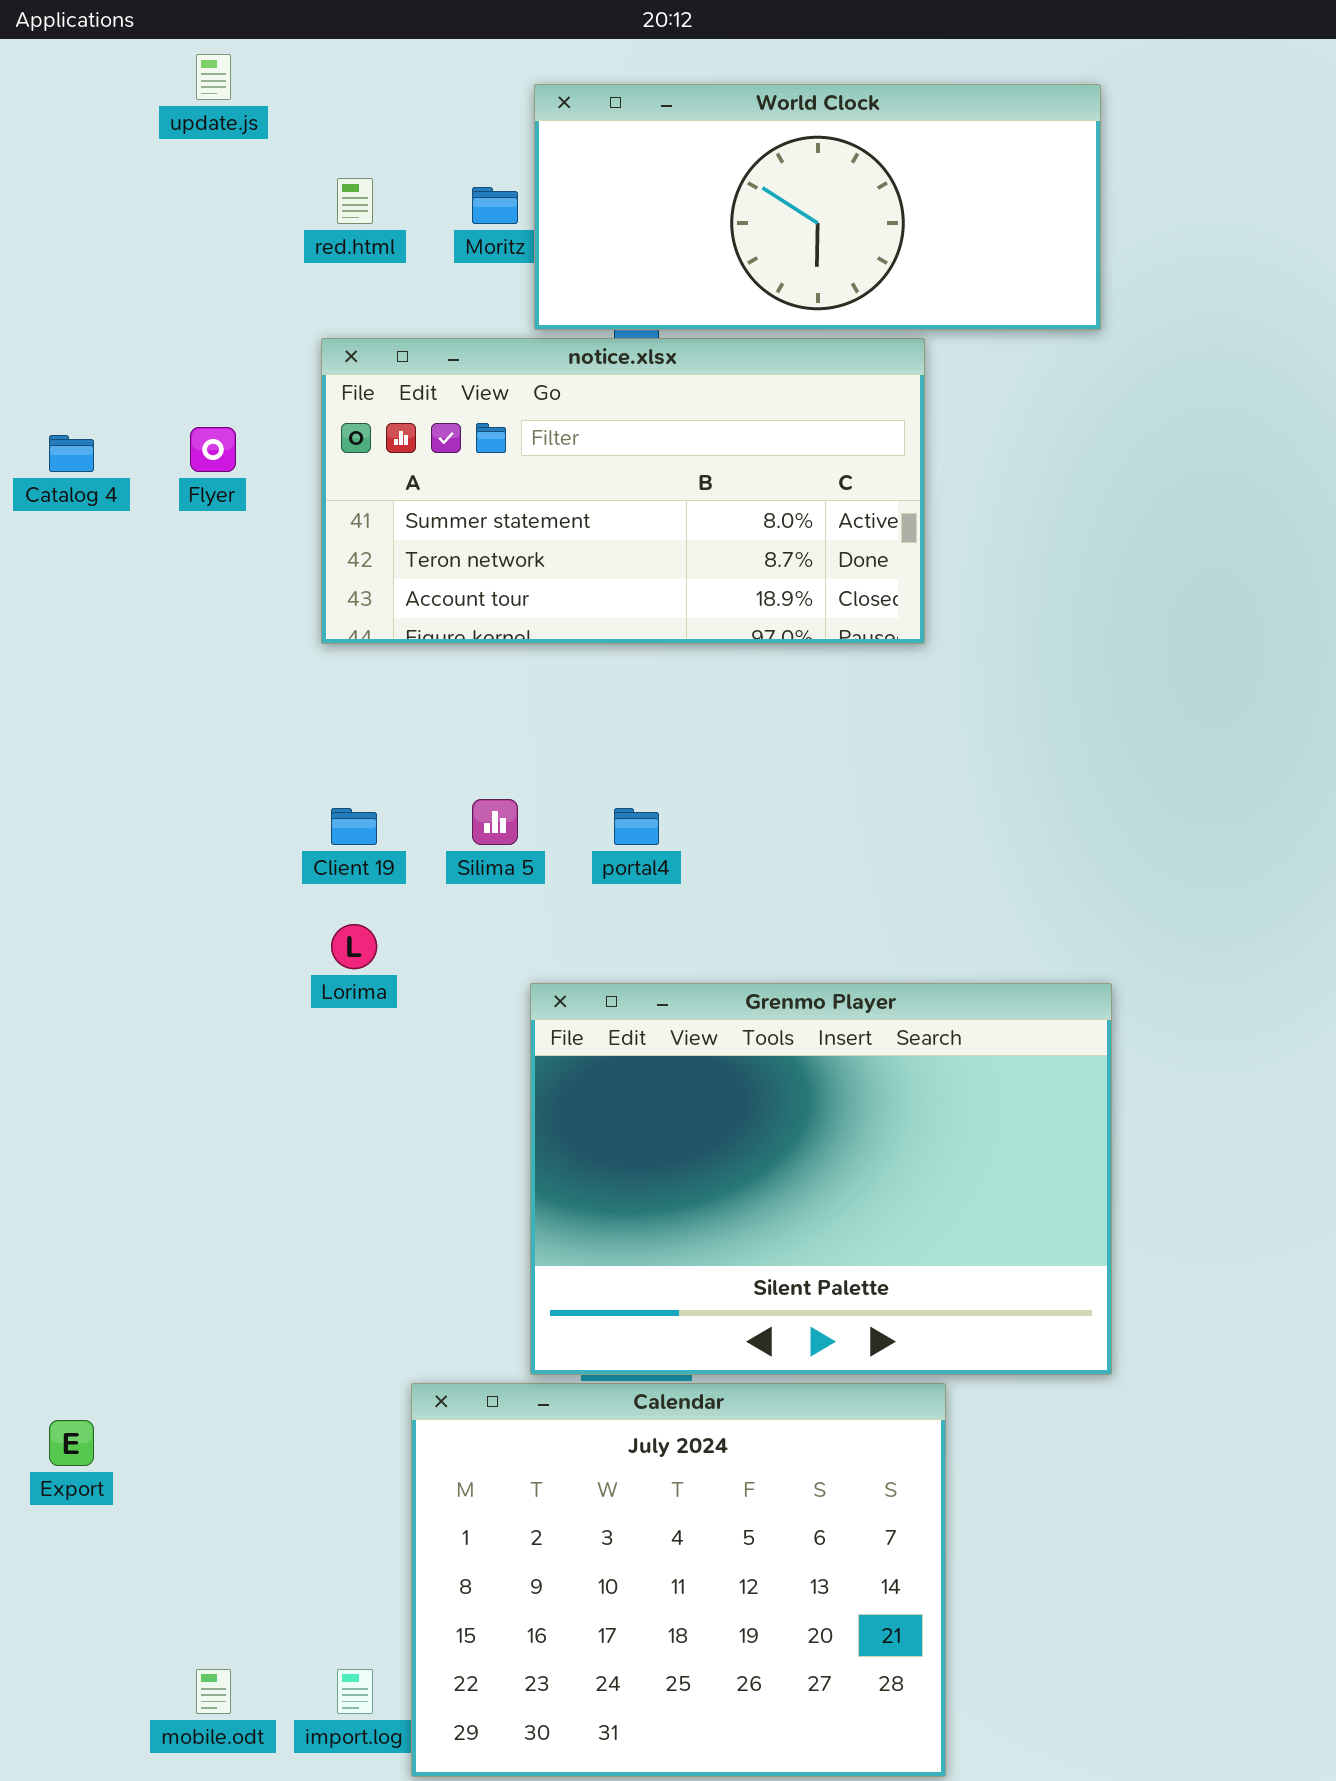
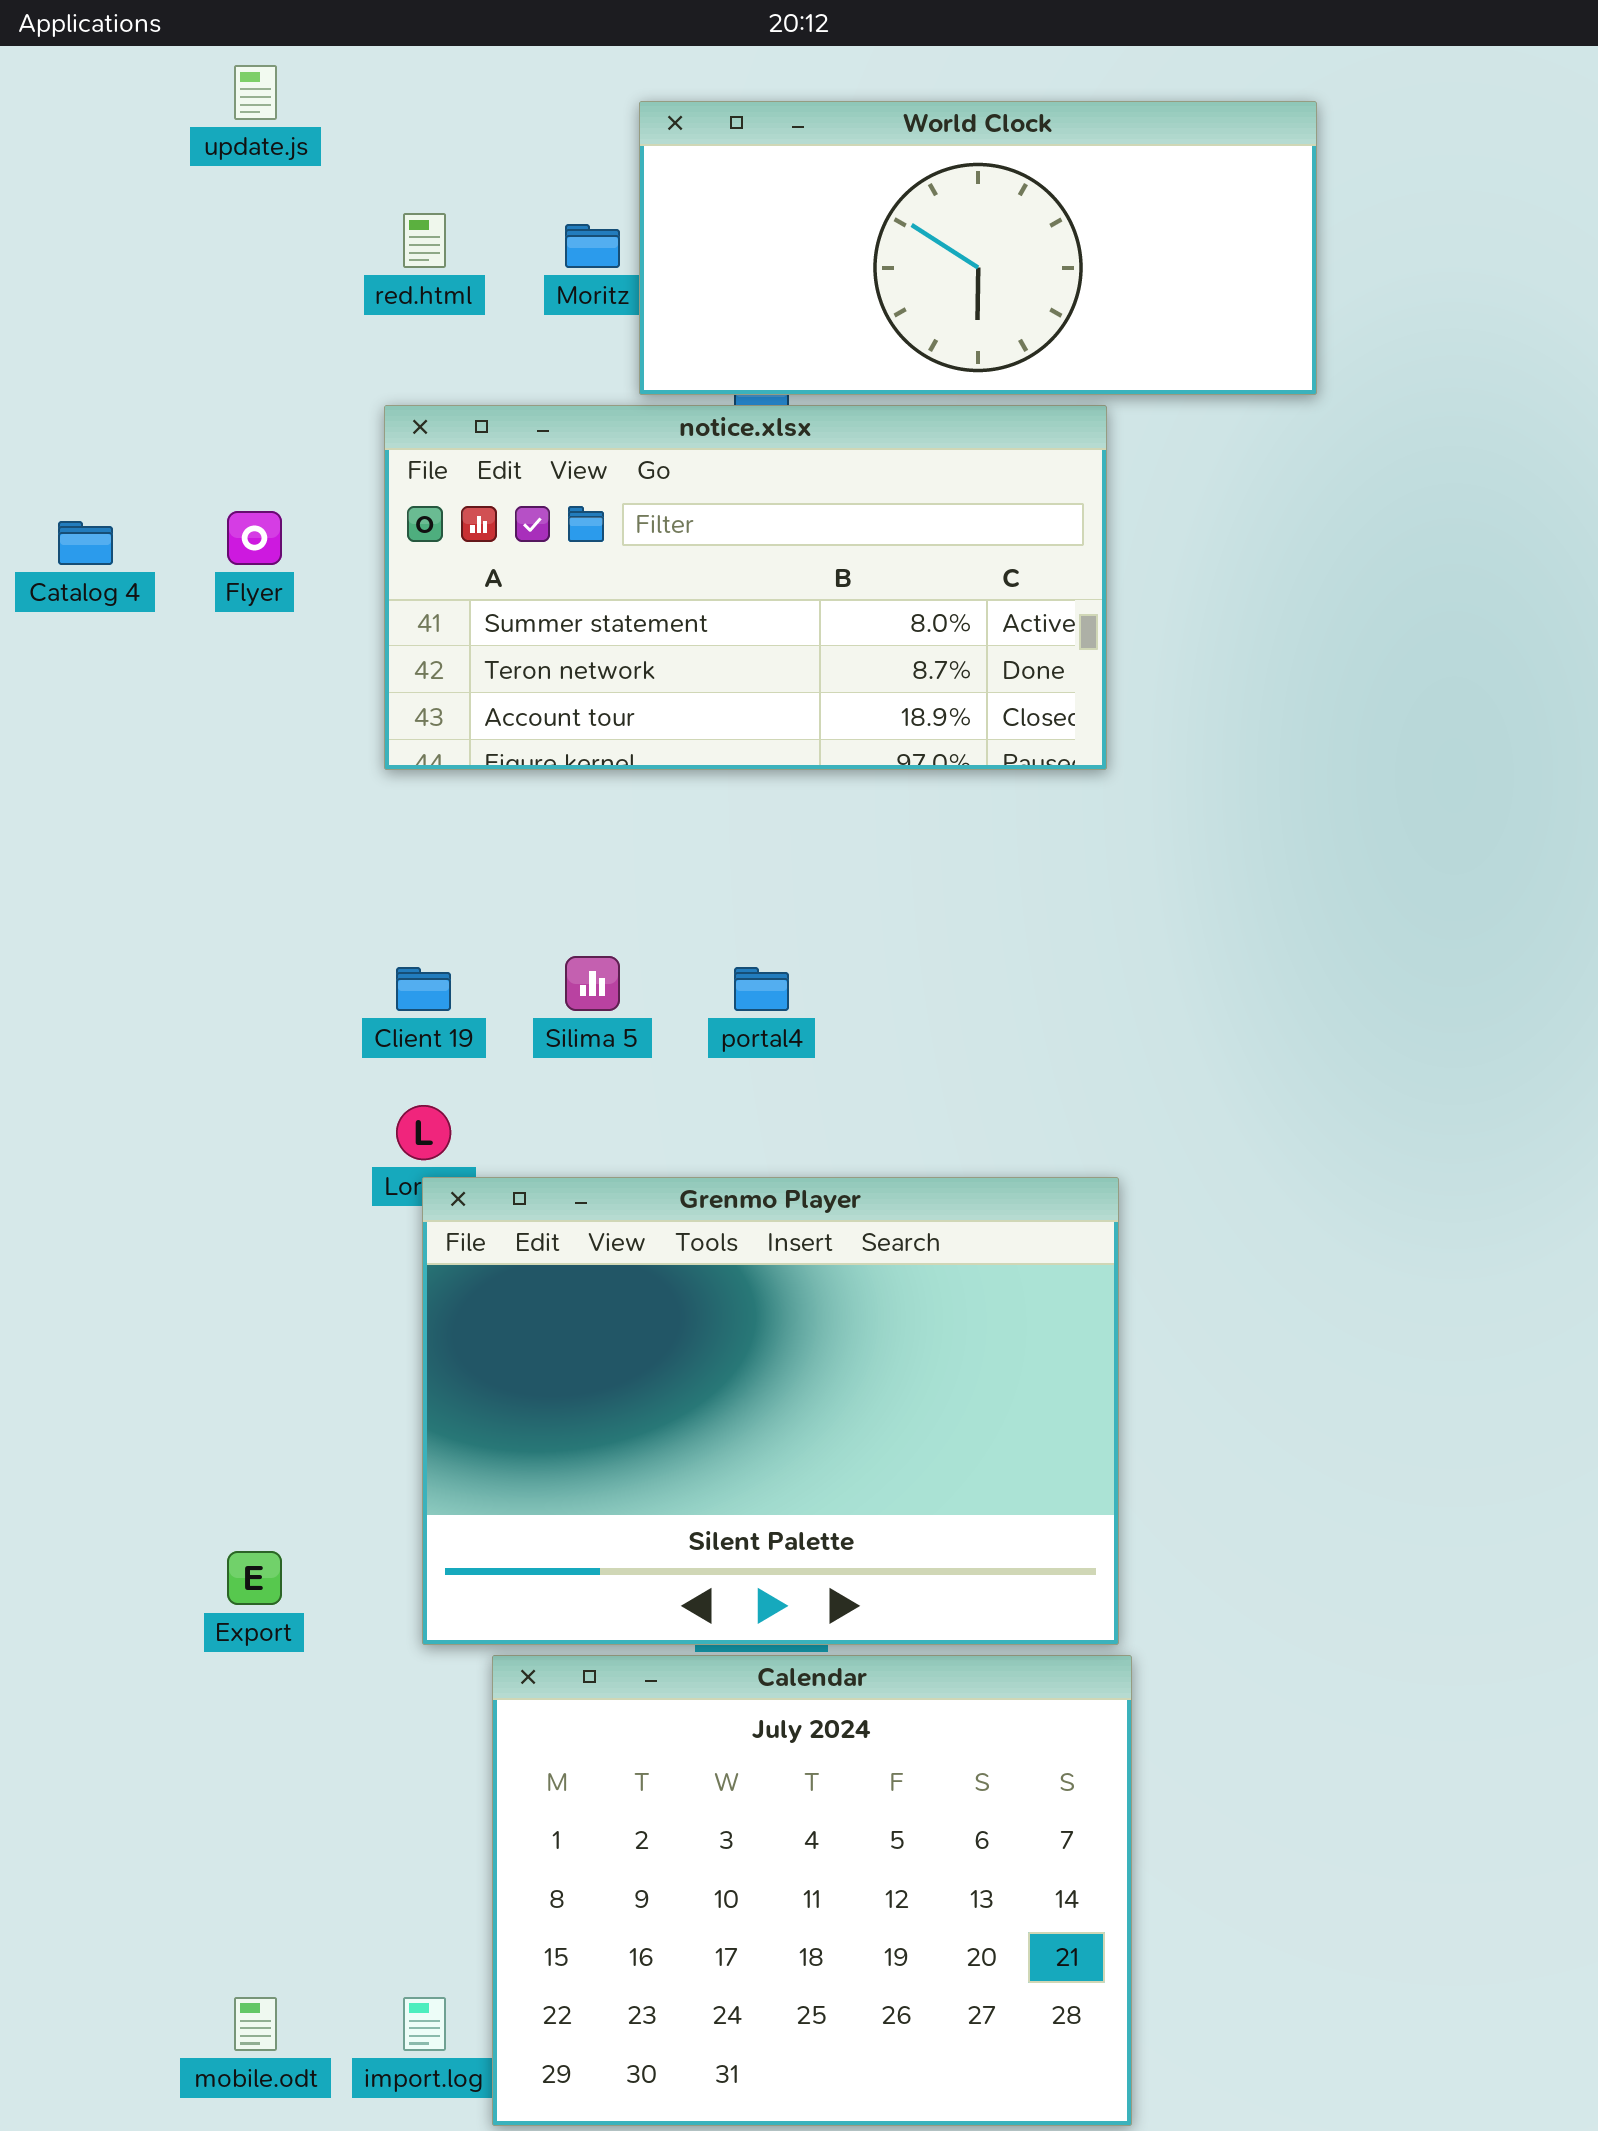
Grenmo Player: [530,983,1112,1375] -> [422,1177,1119,1645], moved
Export: [49,1420,94,1466] -> [227,1551,282,1605], moved

